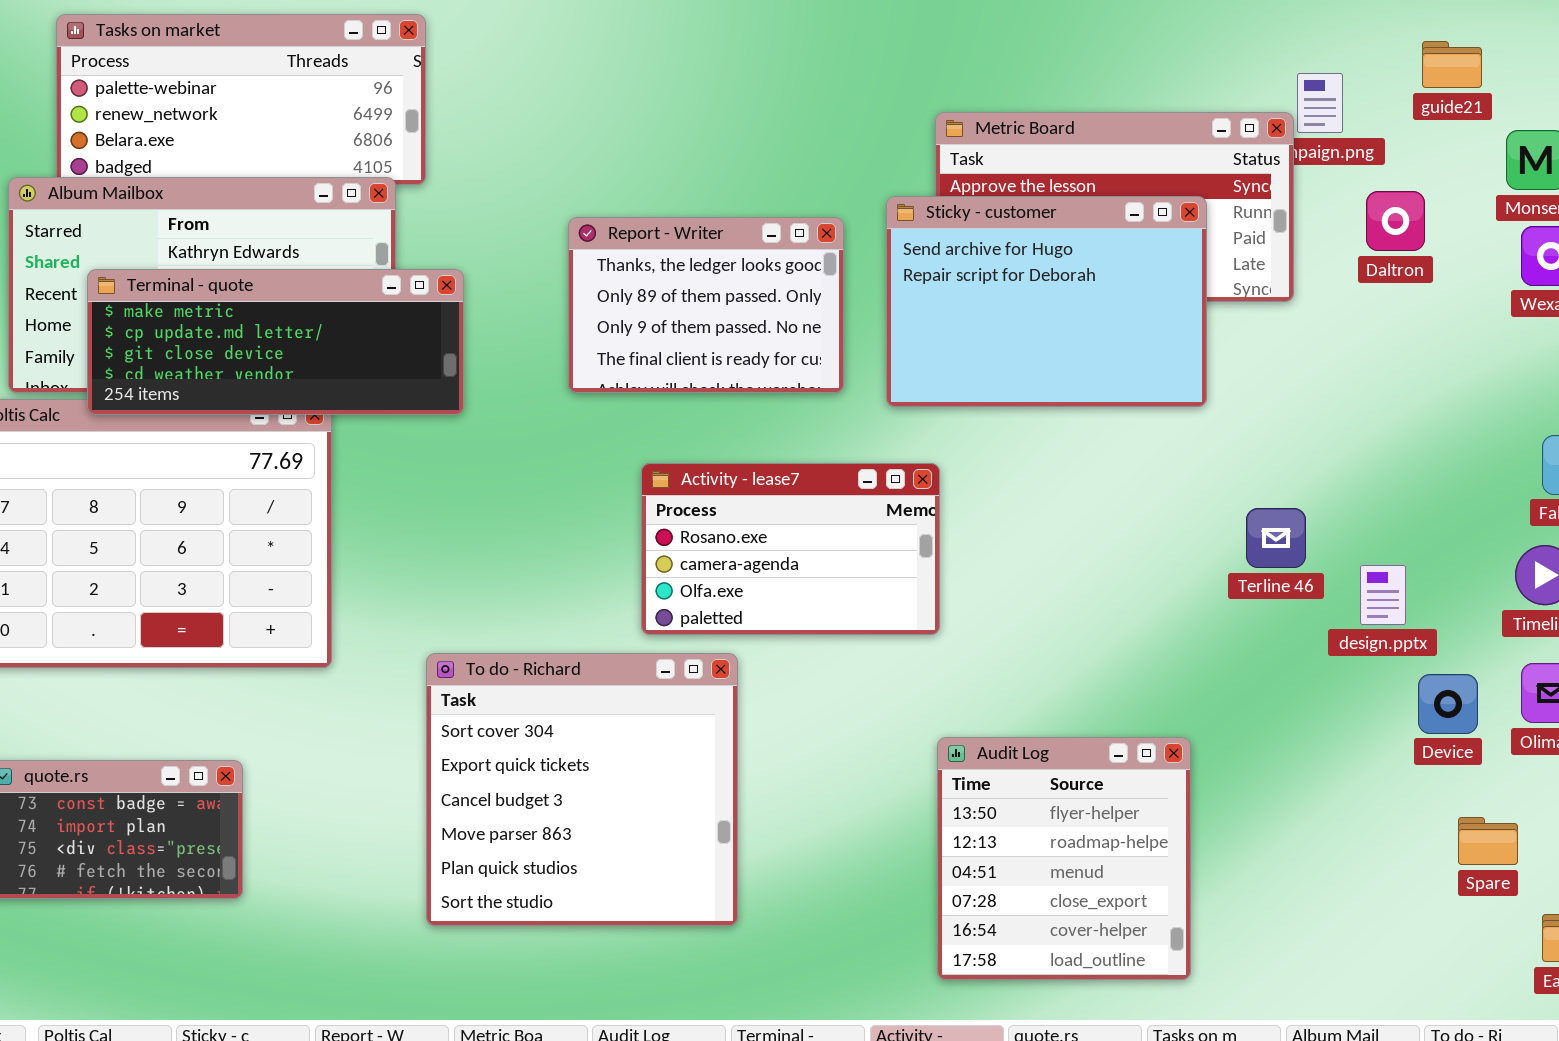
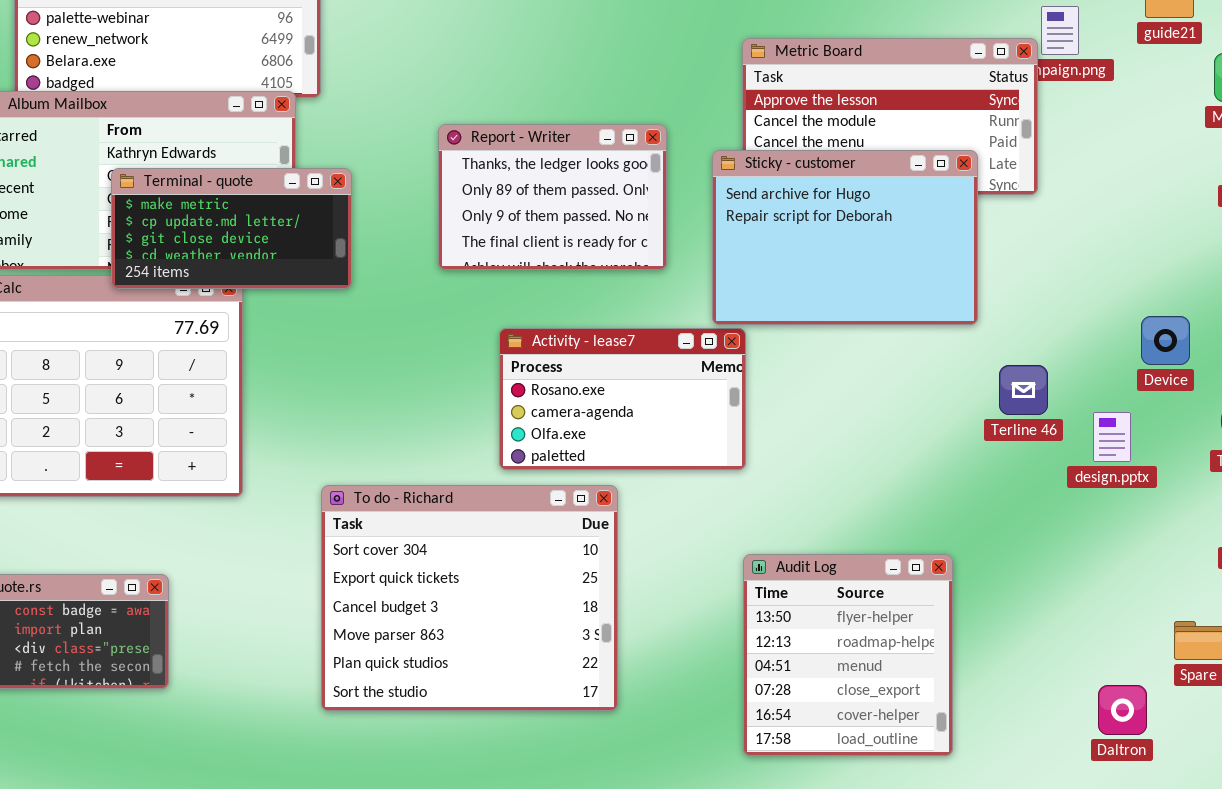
Daltron: [1366,191,1425,251] -> [1098,685,1147,735], moved
Sticky - customer: [886,196,1207,407] -> [712,150,978,325], moved
Terminal - quote: [87,269,464,415] -> [111,168,352,289], resized
To do - Richard: [426,653,738,926] -> [321,485,618,711], resized
Device: [1418,674,1478,734] -> [1141,316,1190,365], moved

